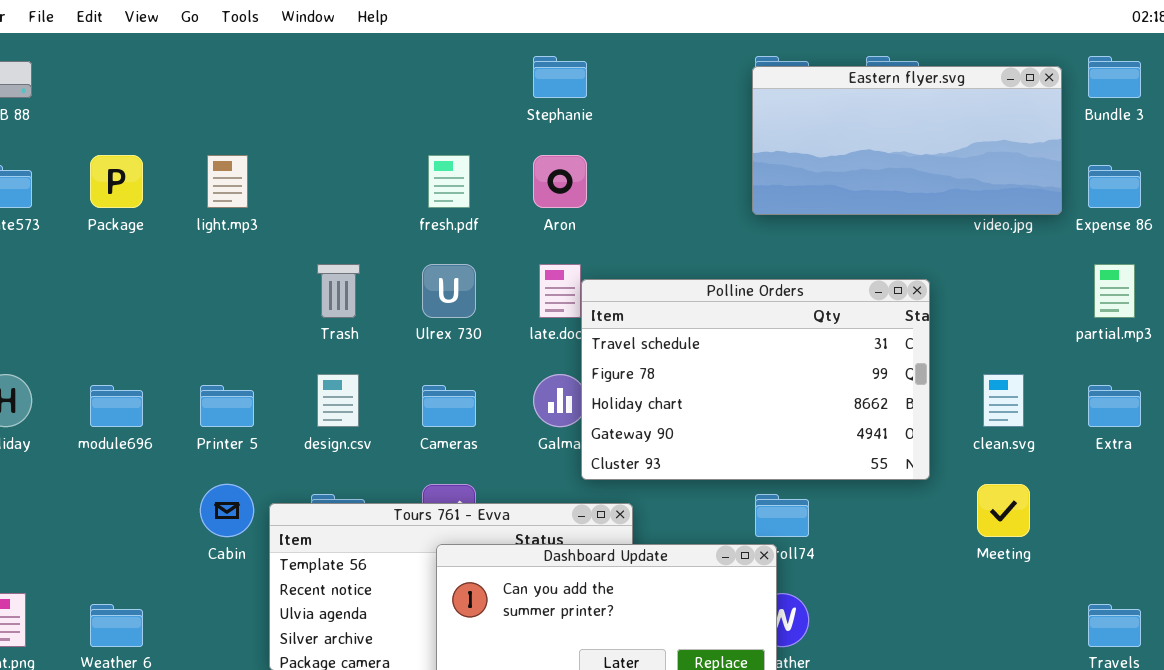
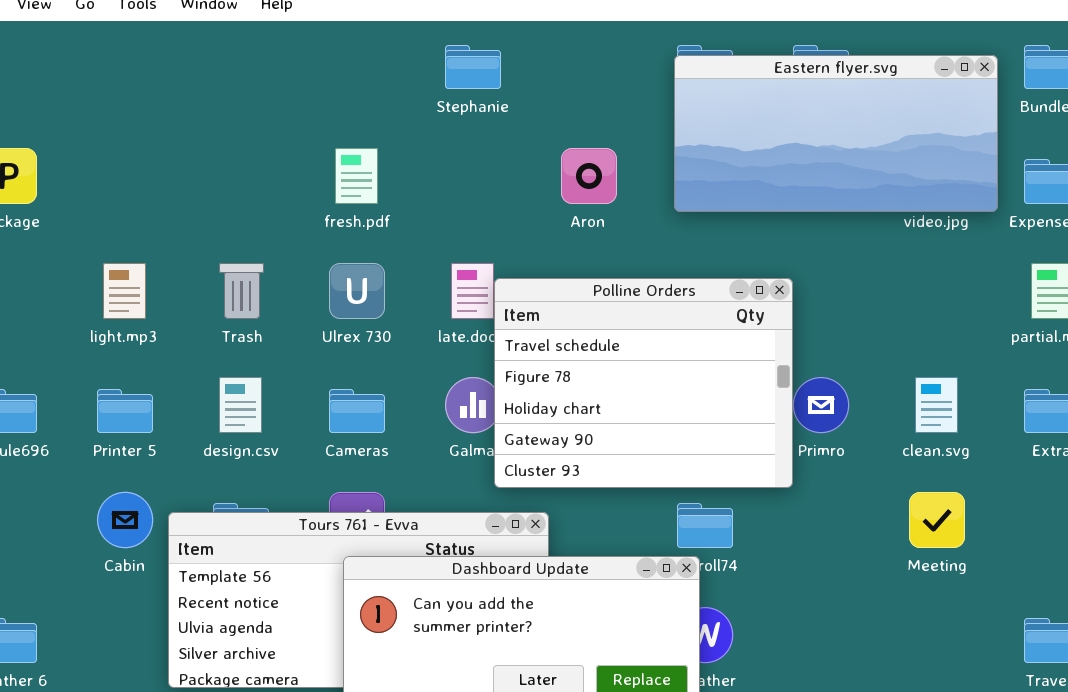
light.mp3: [207,155,248,208] -> [103,263,146,319], moved
Aron: [533,155,587,208] -> [561,148,617,204], moved
Polline Orders: [581,279,930,480] -> [494,278,793,488], resized

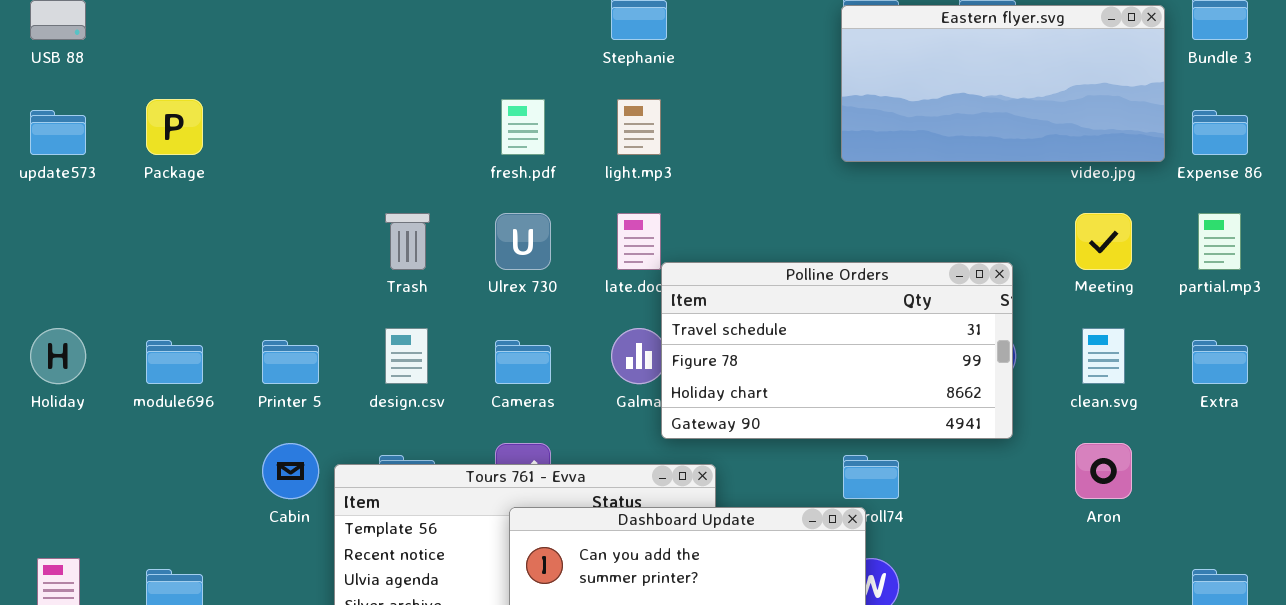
Aron: [561,148,617,204] -> [1075,443,1132,499], moved
light.mp3: [103,263,146,319] -> [617,99,661,155], moved
Polline Orders: [494,278,793,488] -> [661,262,1013,439], resized
Meeting: [909,492,965,548] -> [1075,213,1132,270], moved

